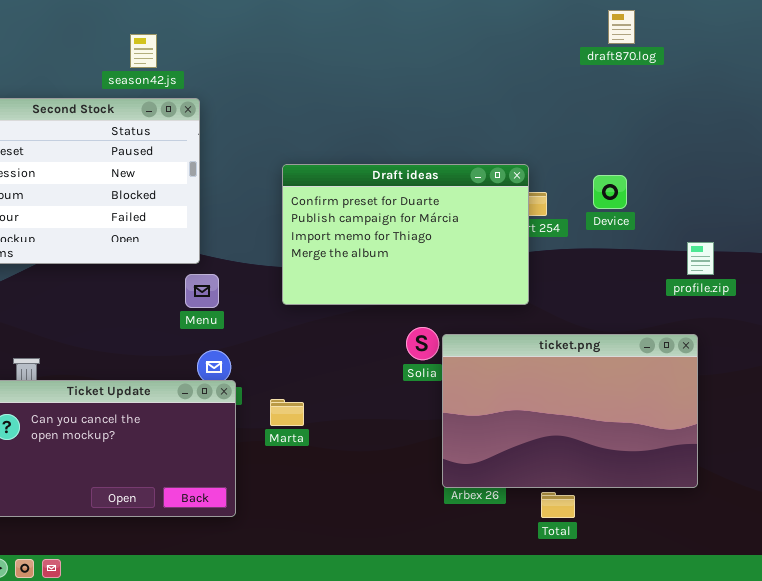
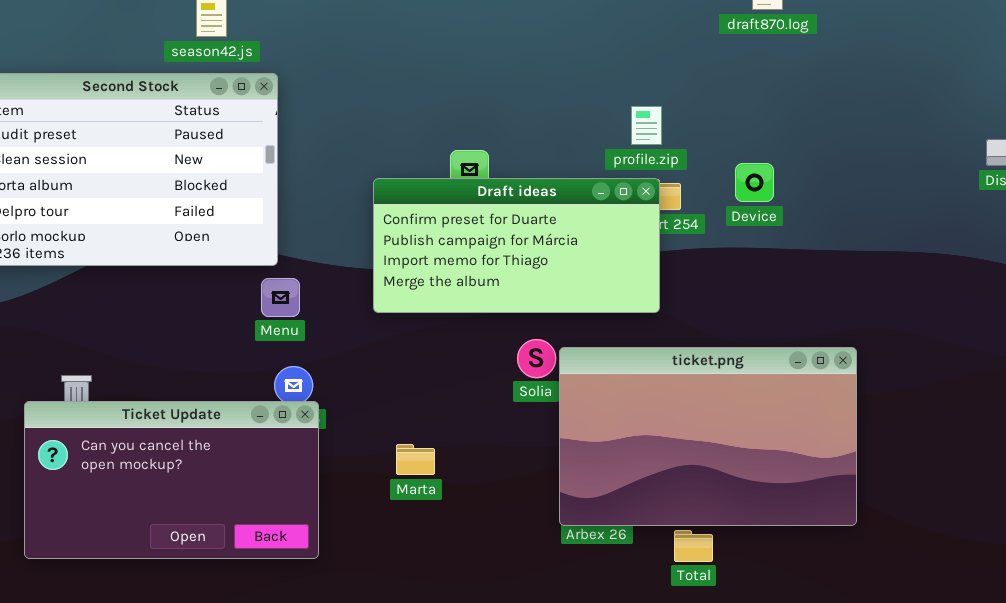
Draft ideas: [282,164,529,305] -> [373,178,660,313], resized
profile.zip: [687,242,714,275] -> [631,106,662,145], moved
Marta: [270,399,304,426] -> [396,444,435,475], moved

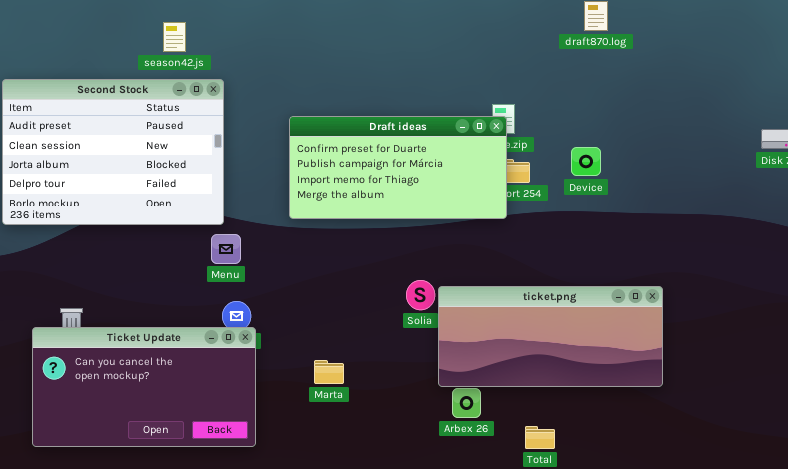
Draft ideas: [373,178,660,313] -> [289,116,507,219], moved
ticket.png: [559,347,857,526] -> [438,286,663,387], resized

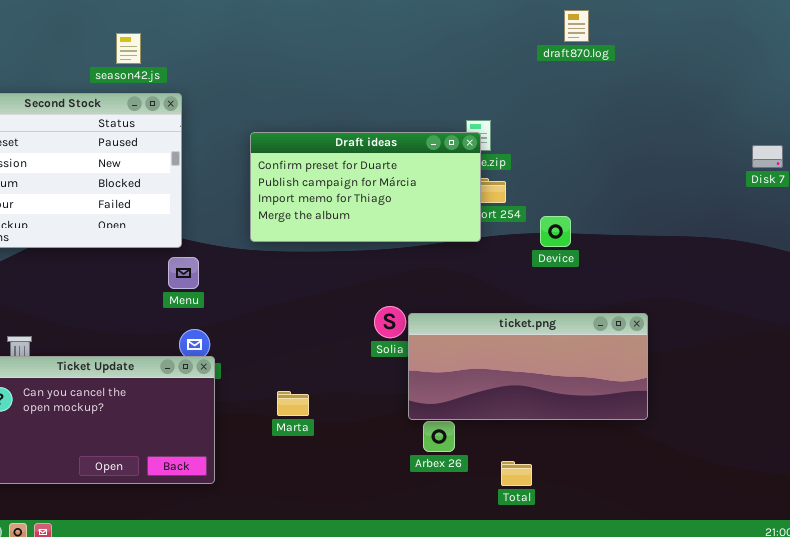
Device: [571,147,601,176] -> [540,216,571,247], moved

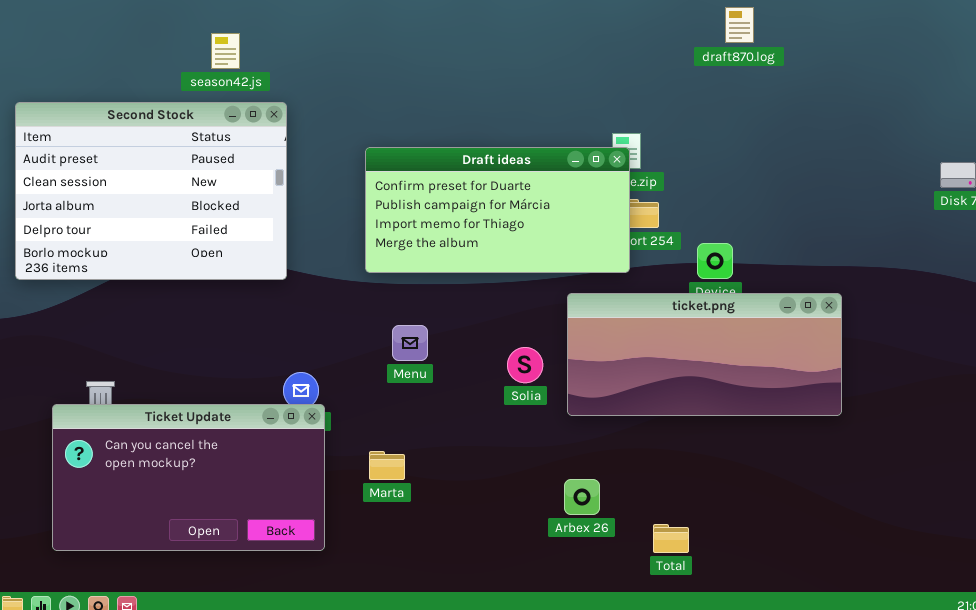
Menu: [168,257,199,289] -> [392,325,428,361], moved
ticket.png: [408,313,648,420] -> [567,293,842,416], moved
Marta: [277,391,309,416] -> [369,451,405,480], moved

